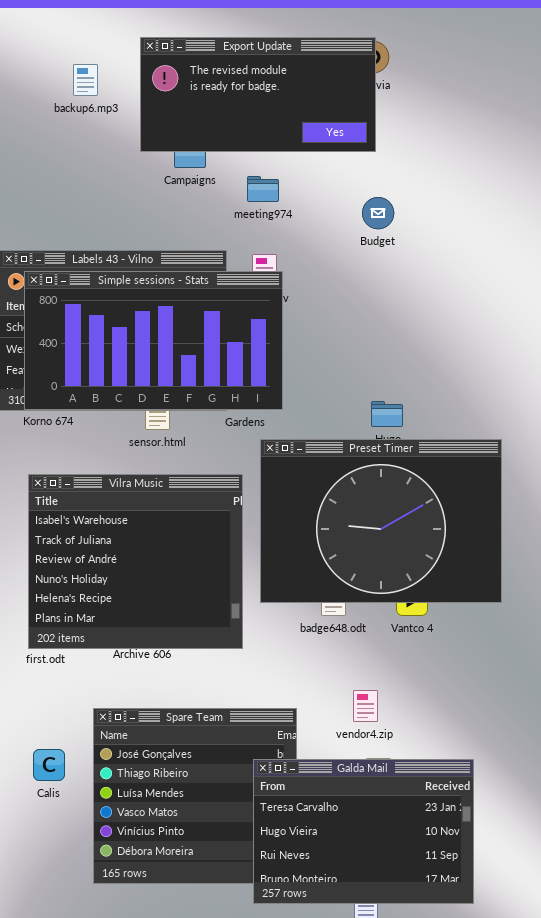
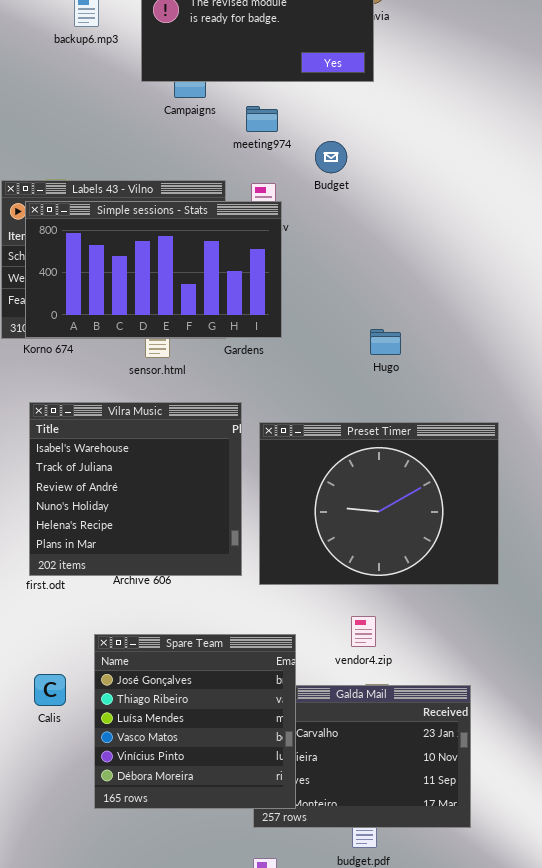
Budget: [362,197,394,229] -> [315,141,347,173], moved
Preset Timer: [260,439,502,603] -> [259,422,499,585], moved
Spare Team: [93,708,297,884] -> [94,634,296,809], raised

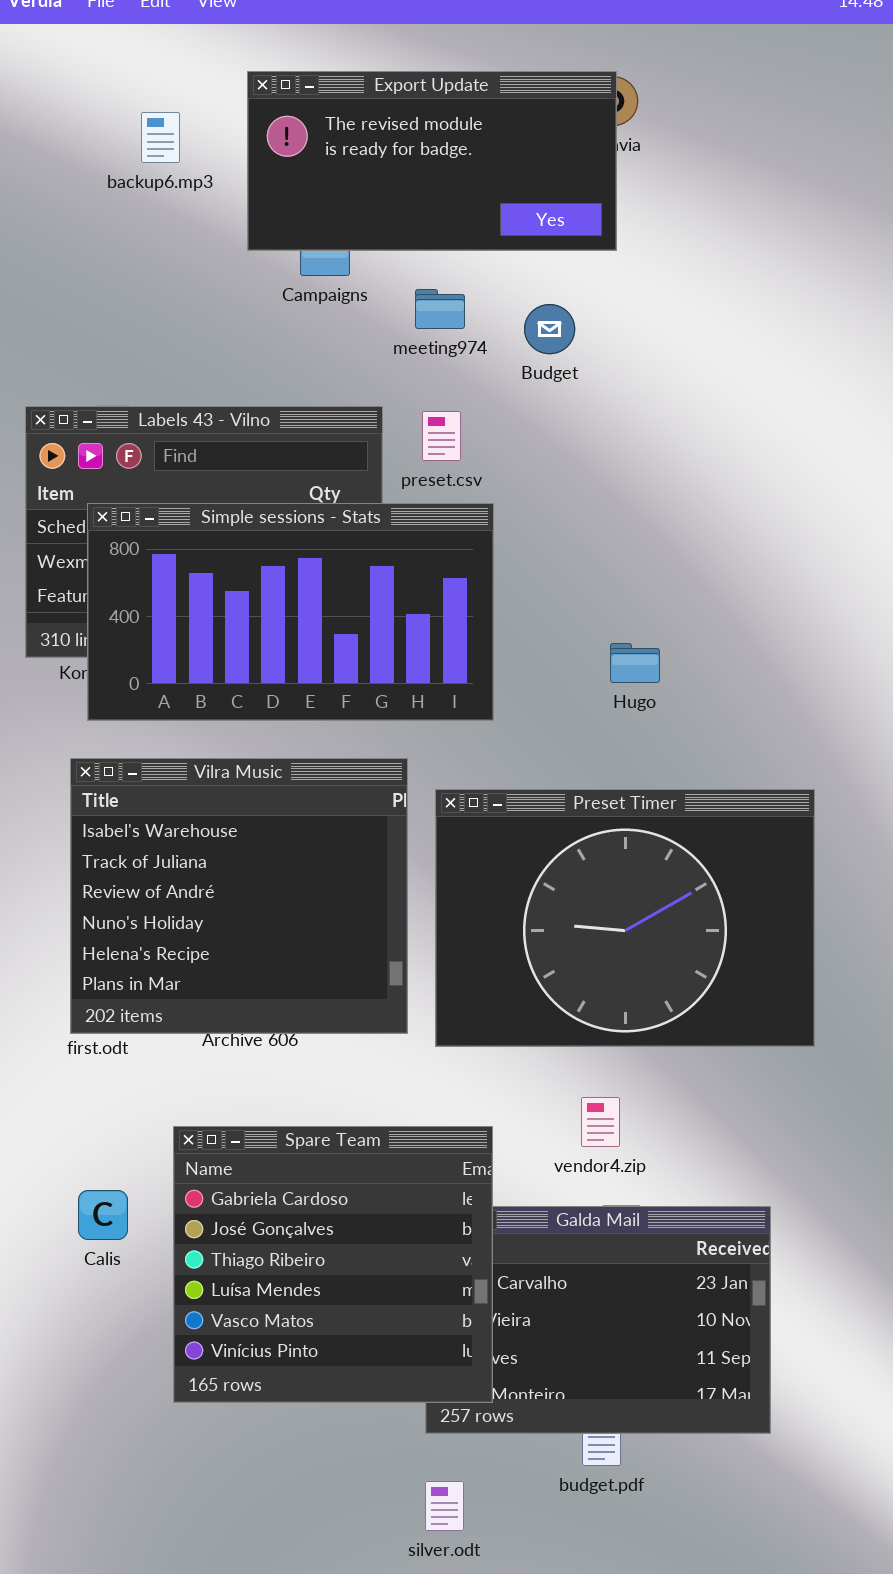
Budget: [315,141,347,173] -> [524,304,575,354], moved
Simple sessions - Stats: [25,201,282,338] -> [87,503,494,721], moved
Spare Team: [94,634,296,809] -> [173,1126,493,1403], scrolled up 1 row

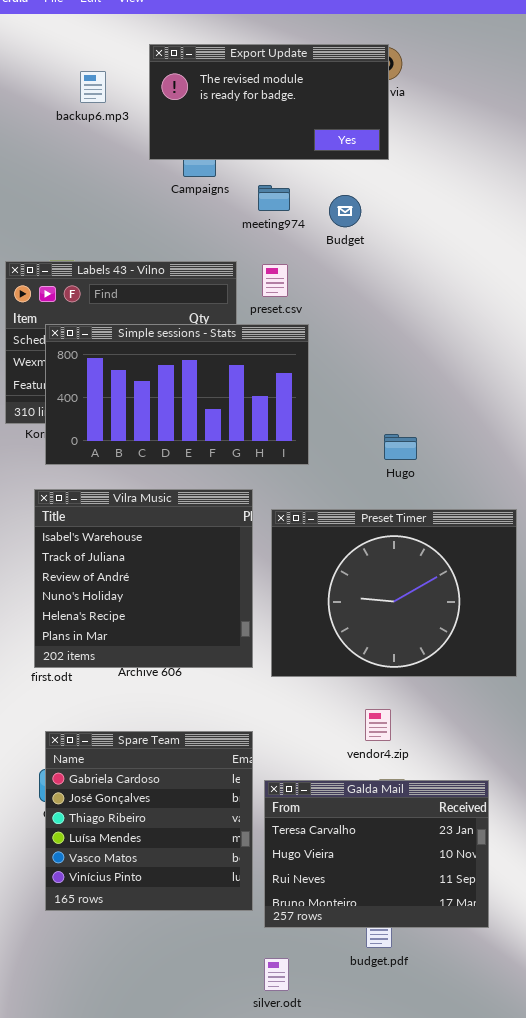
Hugo: [610,643,660,683] -> [384,434,417,460], moved
Spare Team: [173,1126,493,1403] -> [45,731,253,911], moved

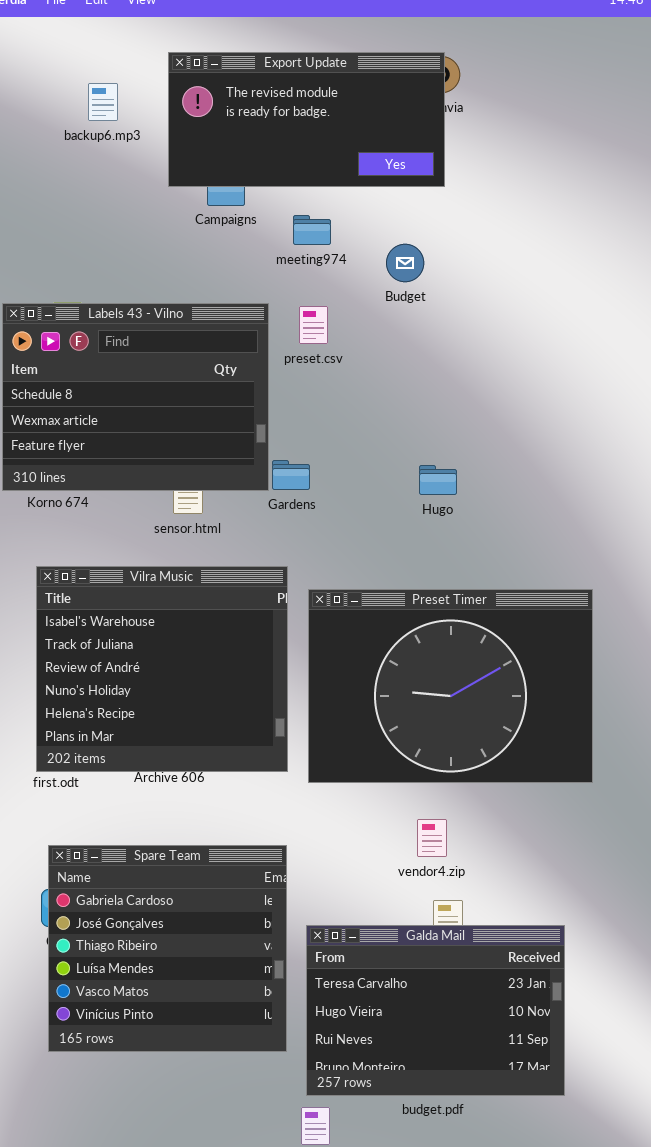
Budget: [329,195,361,227] -> [386,244,424,282], moved
Simple sessions - Stats: [45,324,309,465] -> none, closed
Hugo: [384,434,417,460] -> [419,465,457,495], moved
Galda Mail: [264,780,489,928] -> [306,925,565,1096], moved

